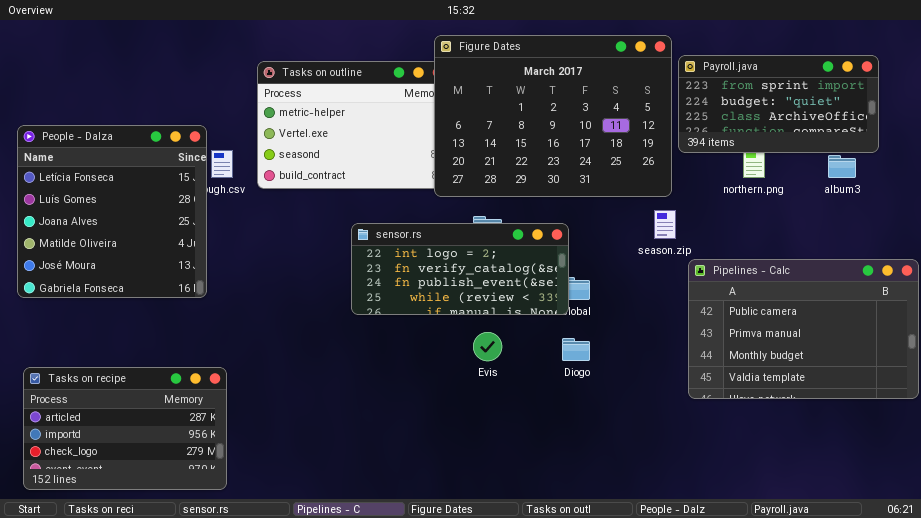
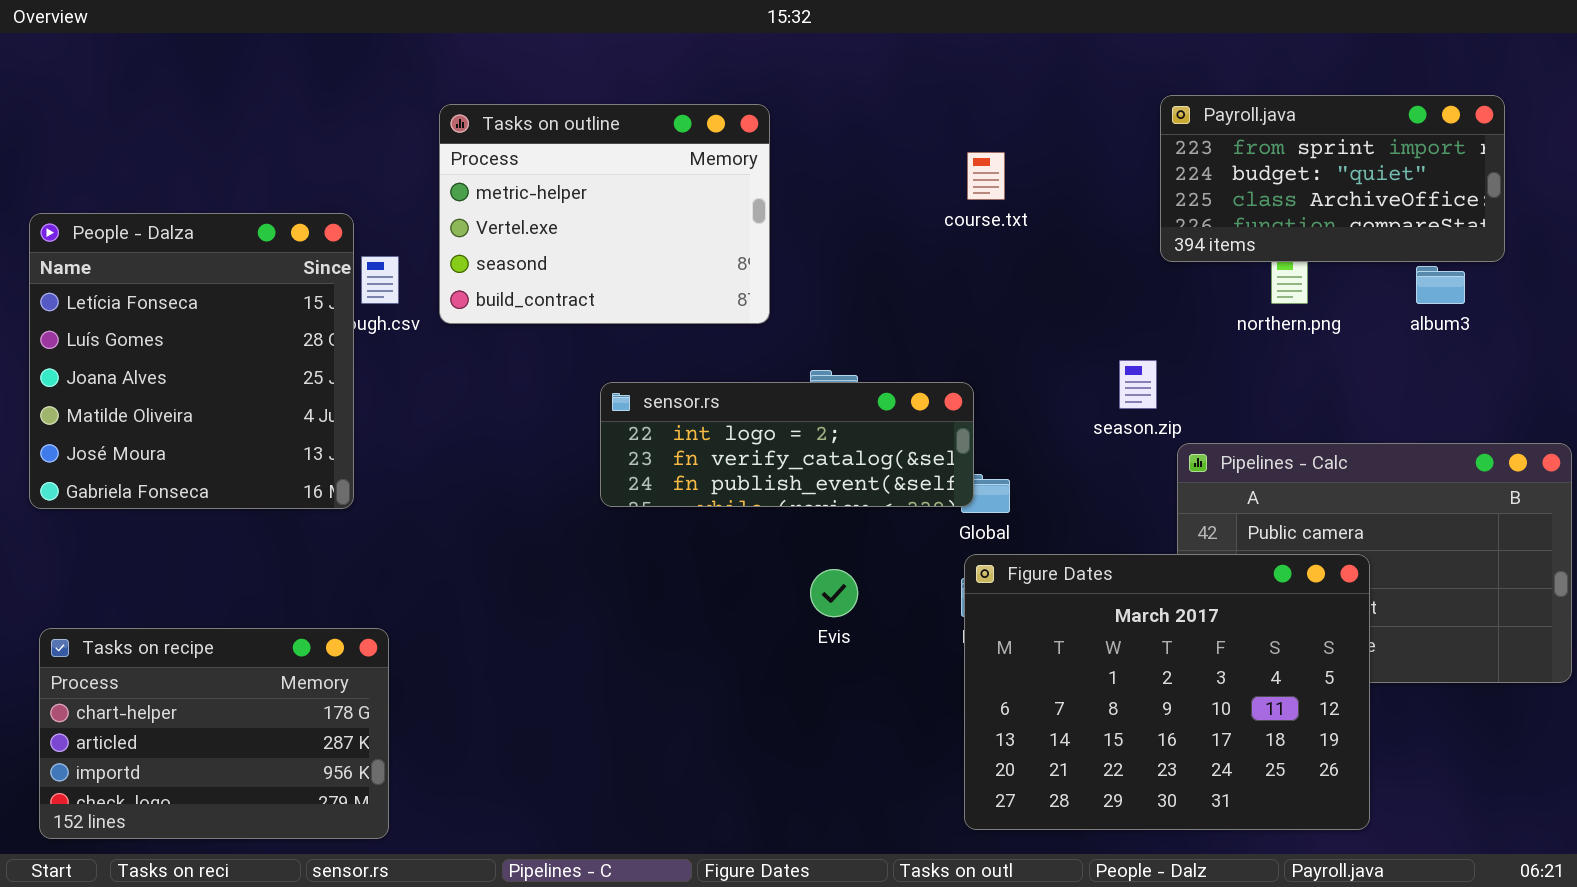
Figure Dates: [434,35,672,197] -> [964,554,1370,830], moved
sensor.rs: [351,223,569,315] -> [600,382,974,507], resized
Tasks on recipe: [23,367,227,490] -> [39,628,389,839], scrolled up 1 row

